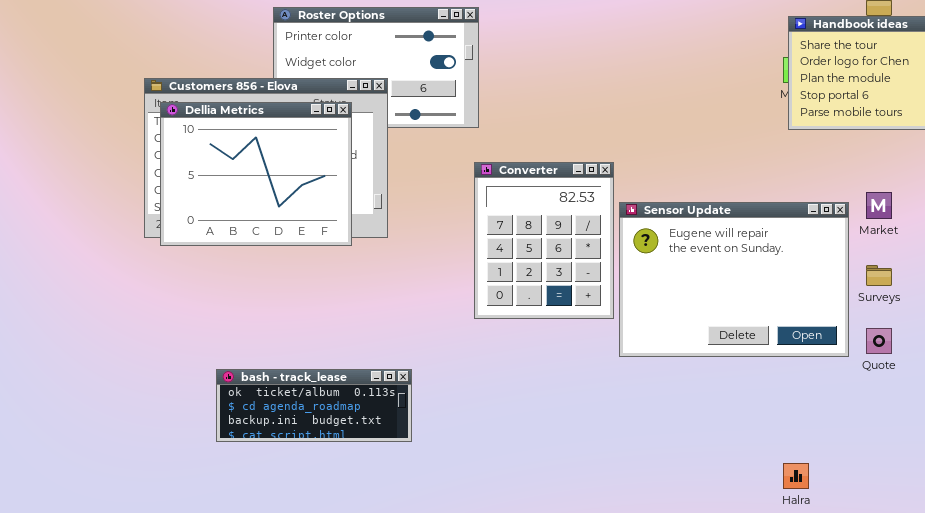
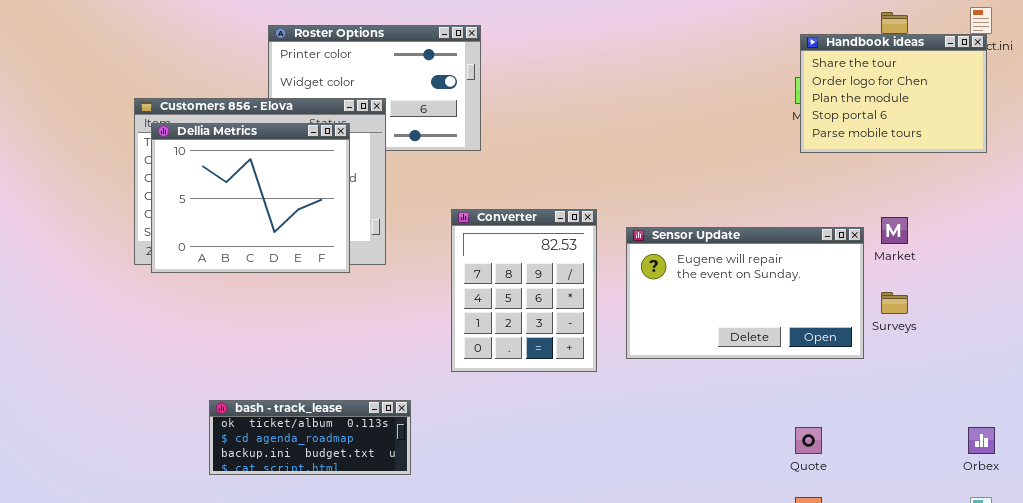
Converter: [474,162,614,319] -> [451,209,597,372], moved
Sensor Update: [619,202,849,357] -> [626,227,864,359], resized
Quote: [866,328,892,354] -> [795,427,822,454], moved

